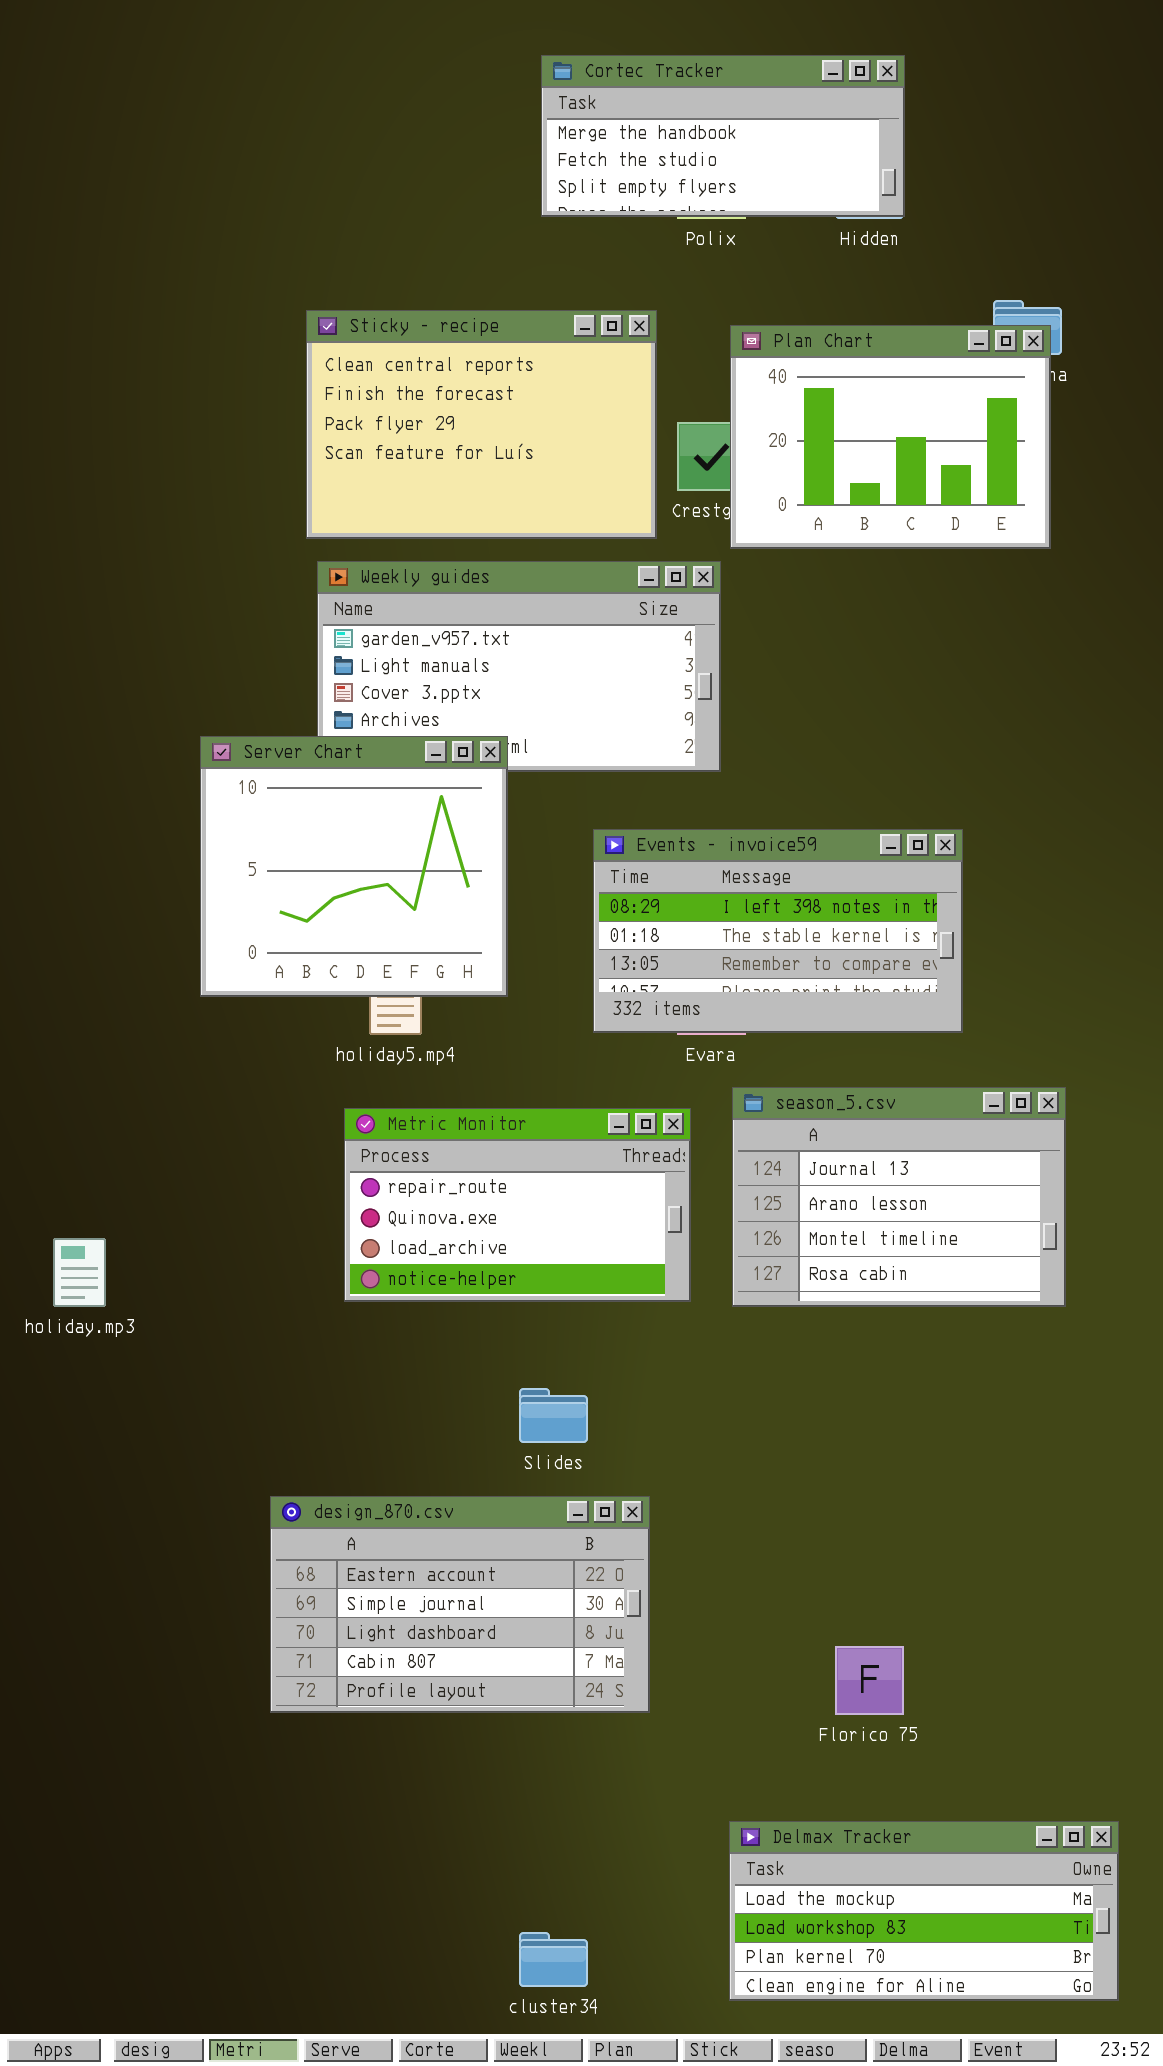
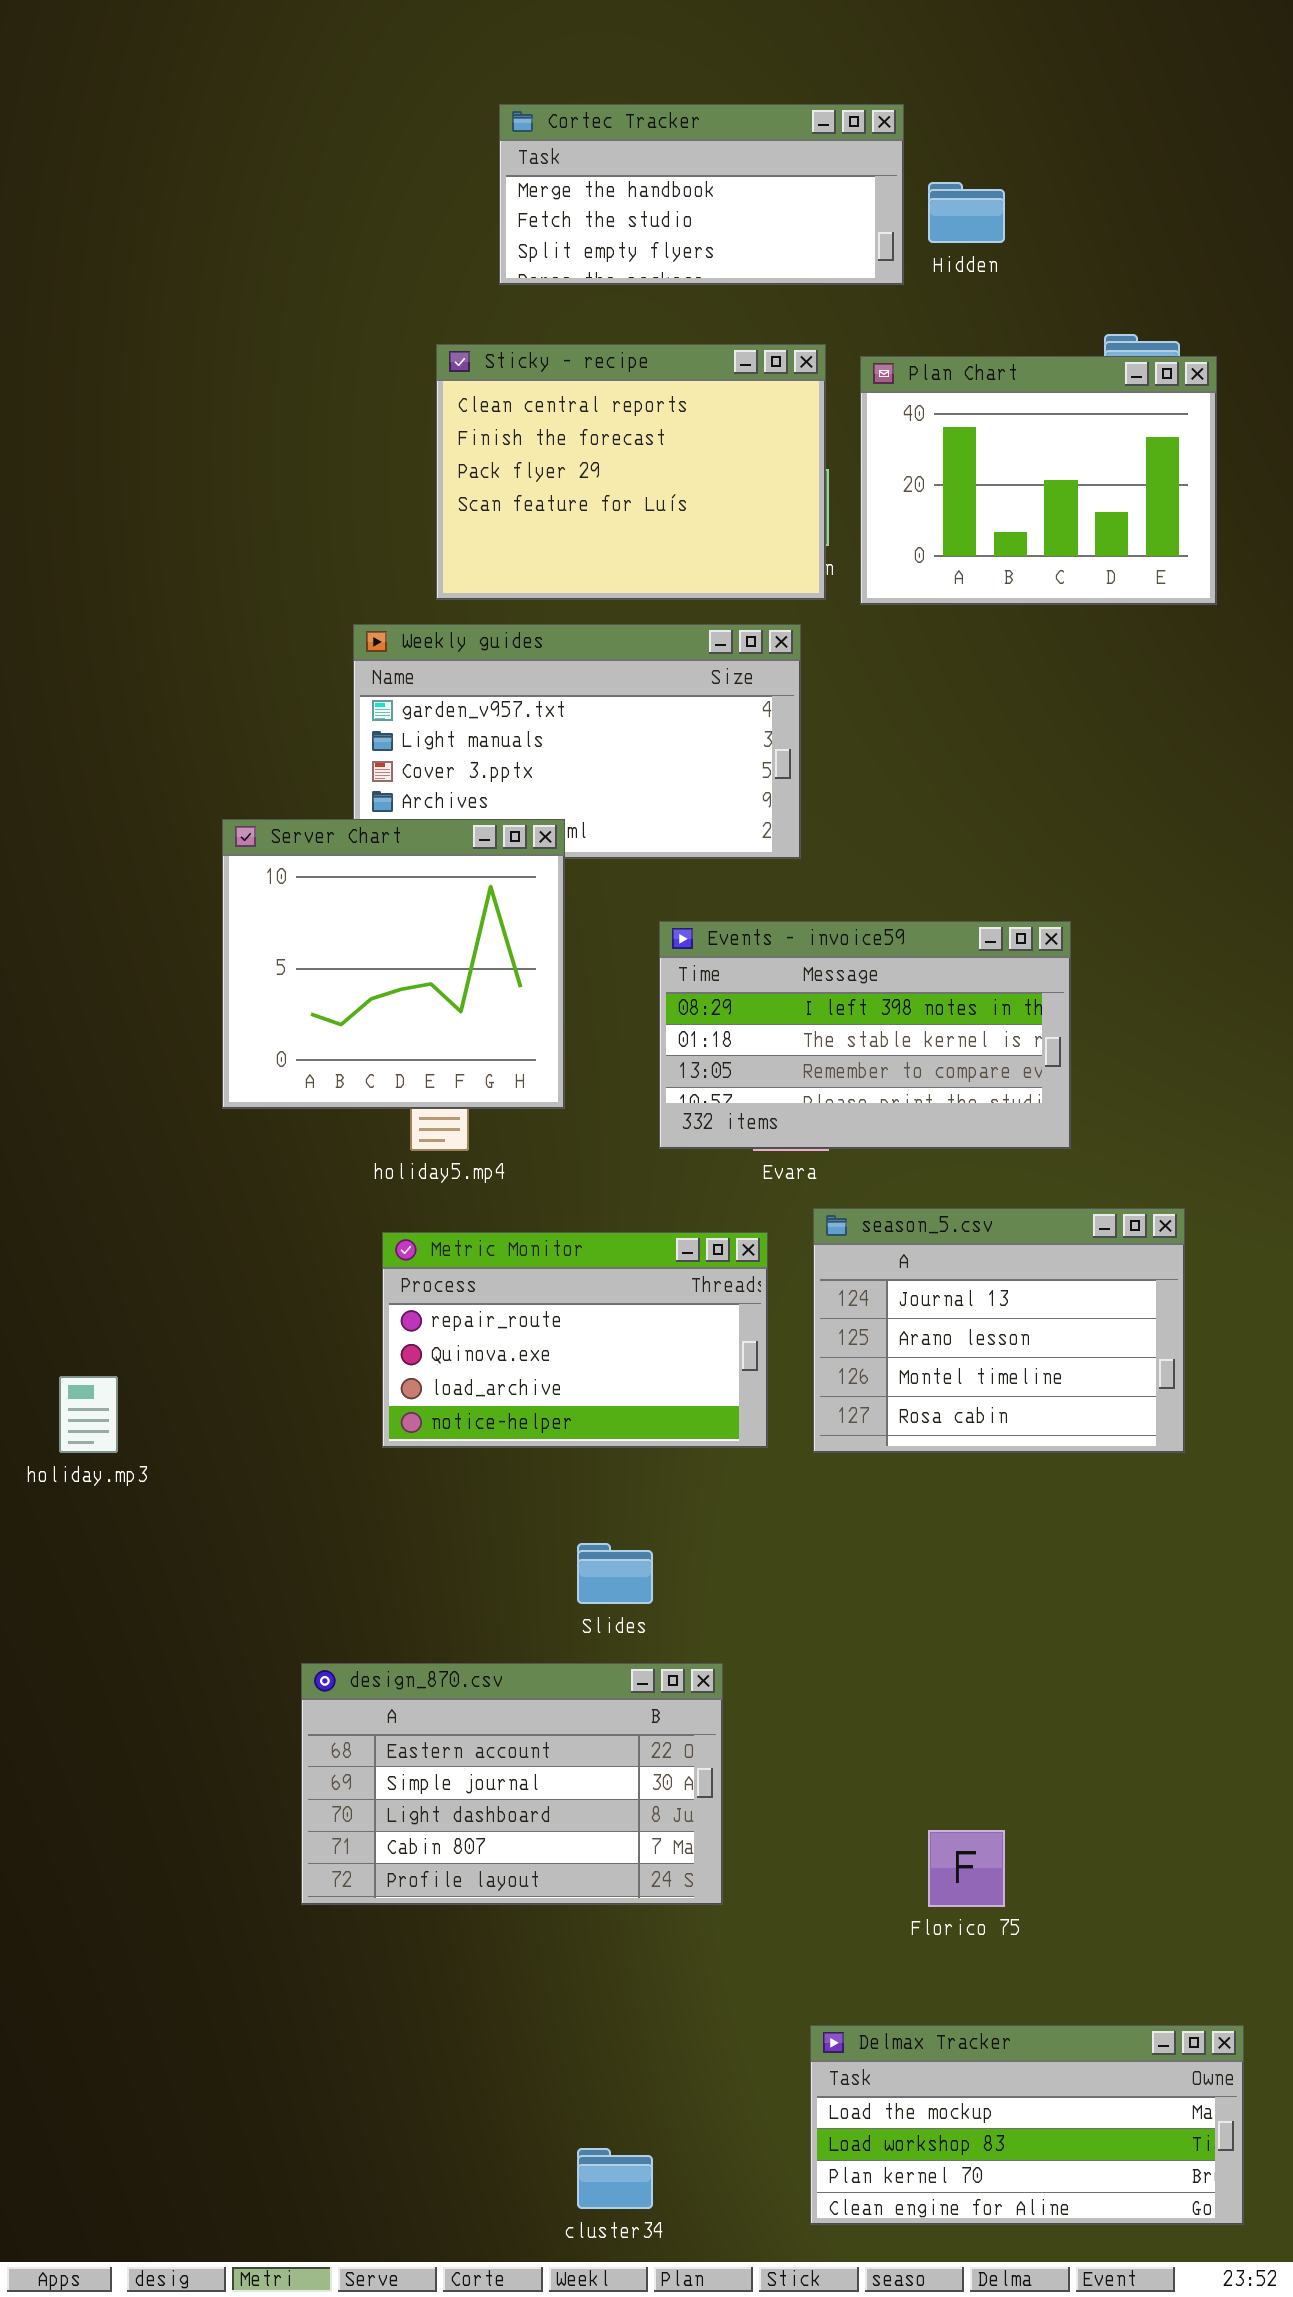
Cortec Tracker: [541,55,905,217] -> [499,104,904,285], moved
Sticky - recipe: [306,310,657,539] -> [436,344,826,600], moved
Plan Chart: [730,325,1051,549] -> [860,356,1217,605], moved

